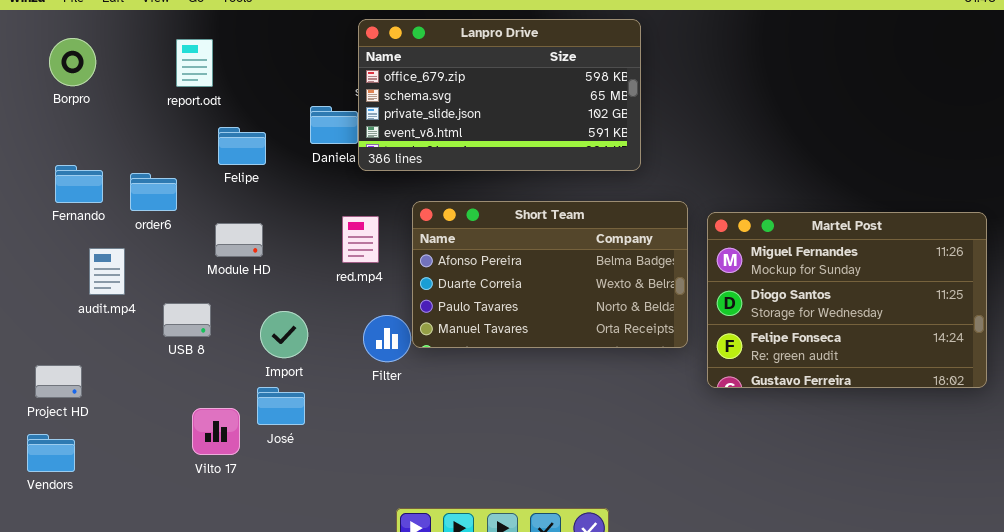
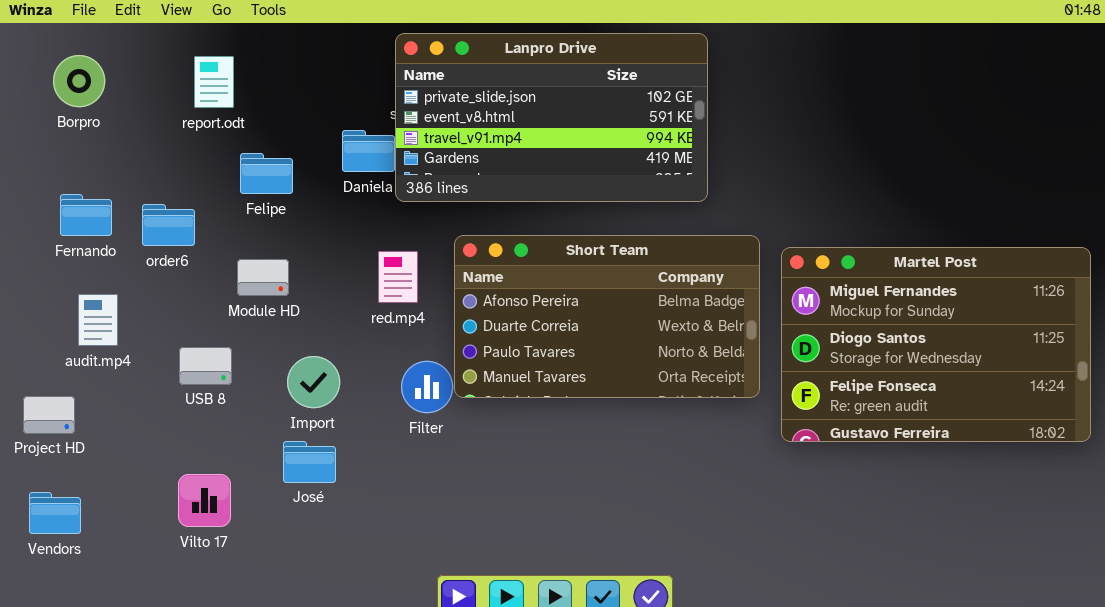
Lanpro Drive: [358,19,641,171] -> [395,33,708,202], scrolled down 2 rows
audit.mp4: [89,248,125,295] -> [78,294,118,346], moved
Project HD: [35,365,82,398] -> [23,396,75,434], moved
Vilto 17: [192,408,240,455] -> [178,474,231,527], moved

